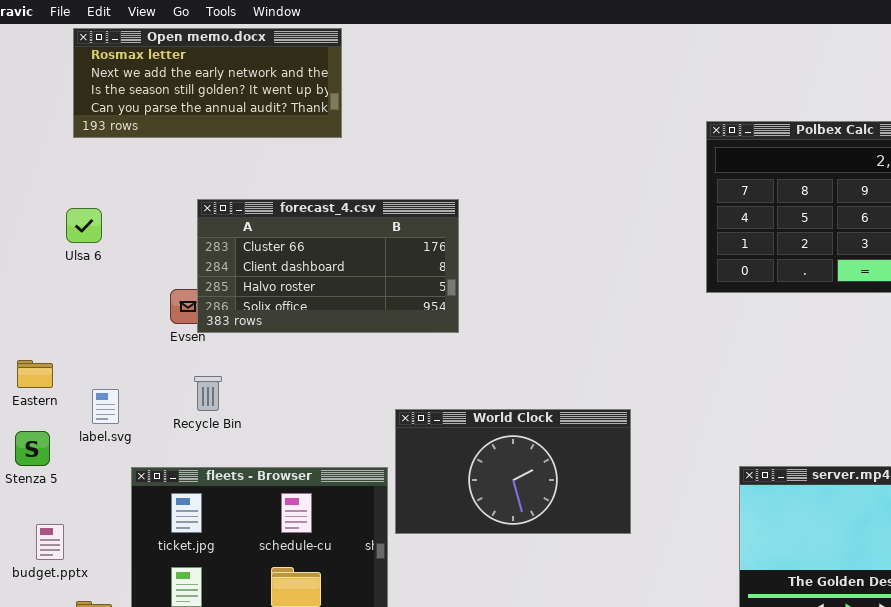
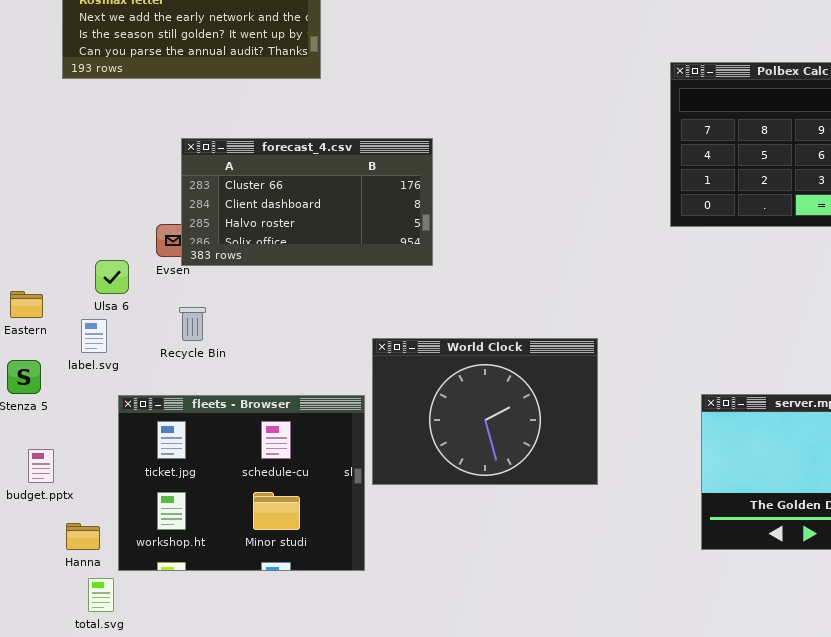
Ulsa 6: [66,208,102,243] -> [95,260,129,294], moved
World Clock: [395,409,631,534] -> [372,338,598,485], resized

